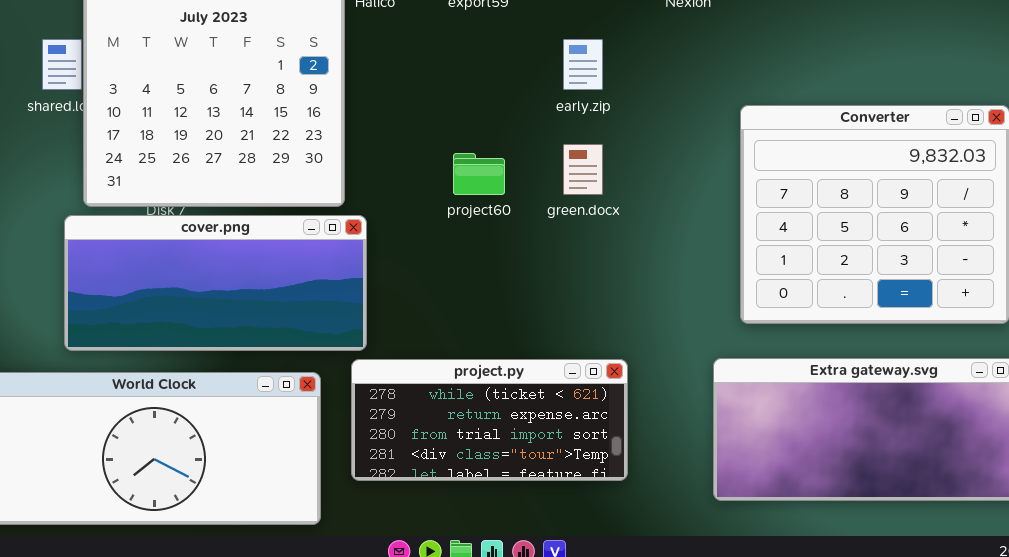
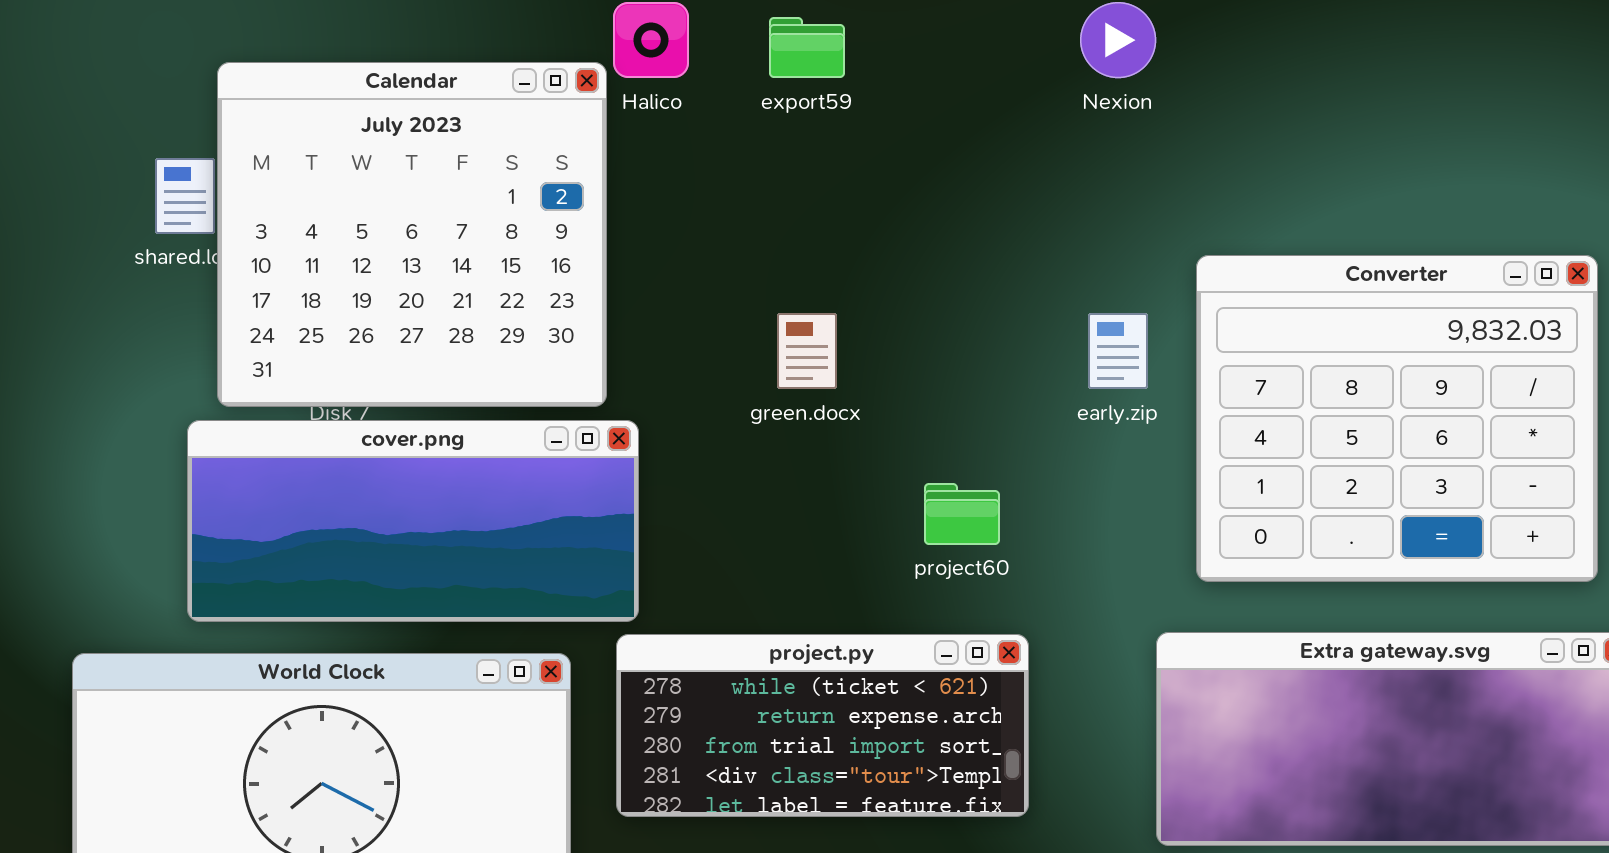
early.zip: [563,39,603,90] -> [1088,313,1148,389], moved
green.docx: [563,144,603,195] -> [777,313,837,389], moved
project60: [453,153,505,195] -> [924,483,1000,545], moved

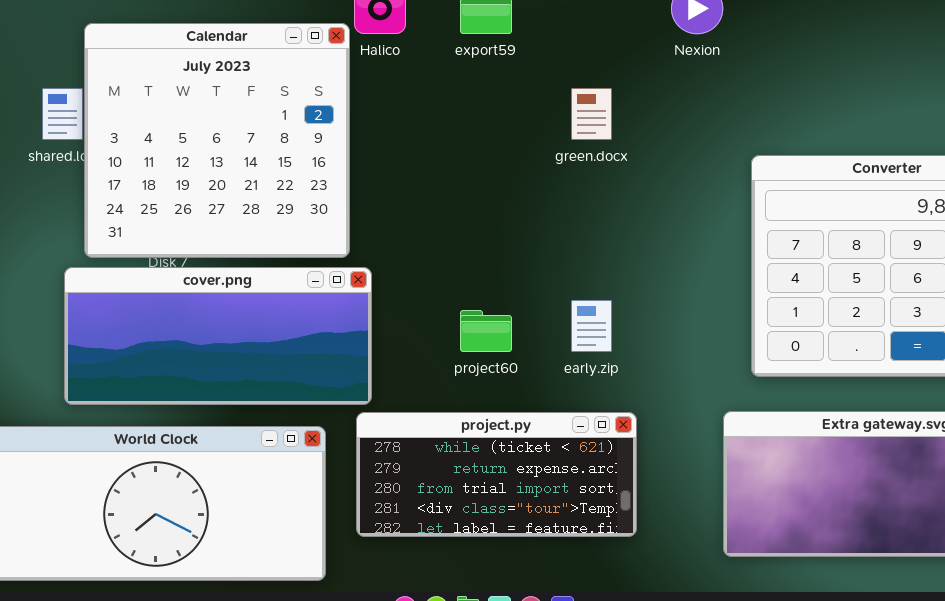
green.docx: [777,313,837,389] -> [571,88,612,140], moved
early.zip: [1088,313,1148,389] -> [571,300,612,352], moved
project60: [924,483,1000,545] -> [460,310,512,352], moved

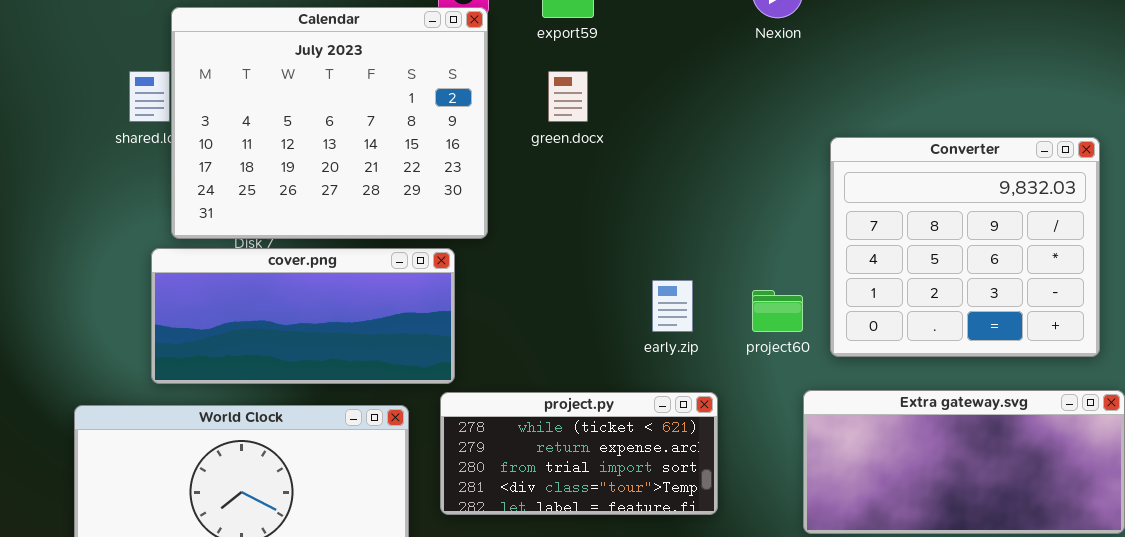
Calendar: [84,23,350,258] -> [171,7,488,239], resized
green.docx: [571,88,612,140] -> [548,71,588,122], moved
project60: [460,310,512,352] -> [752,290,803,332], moved

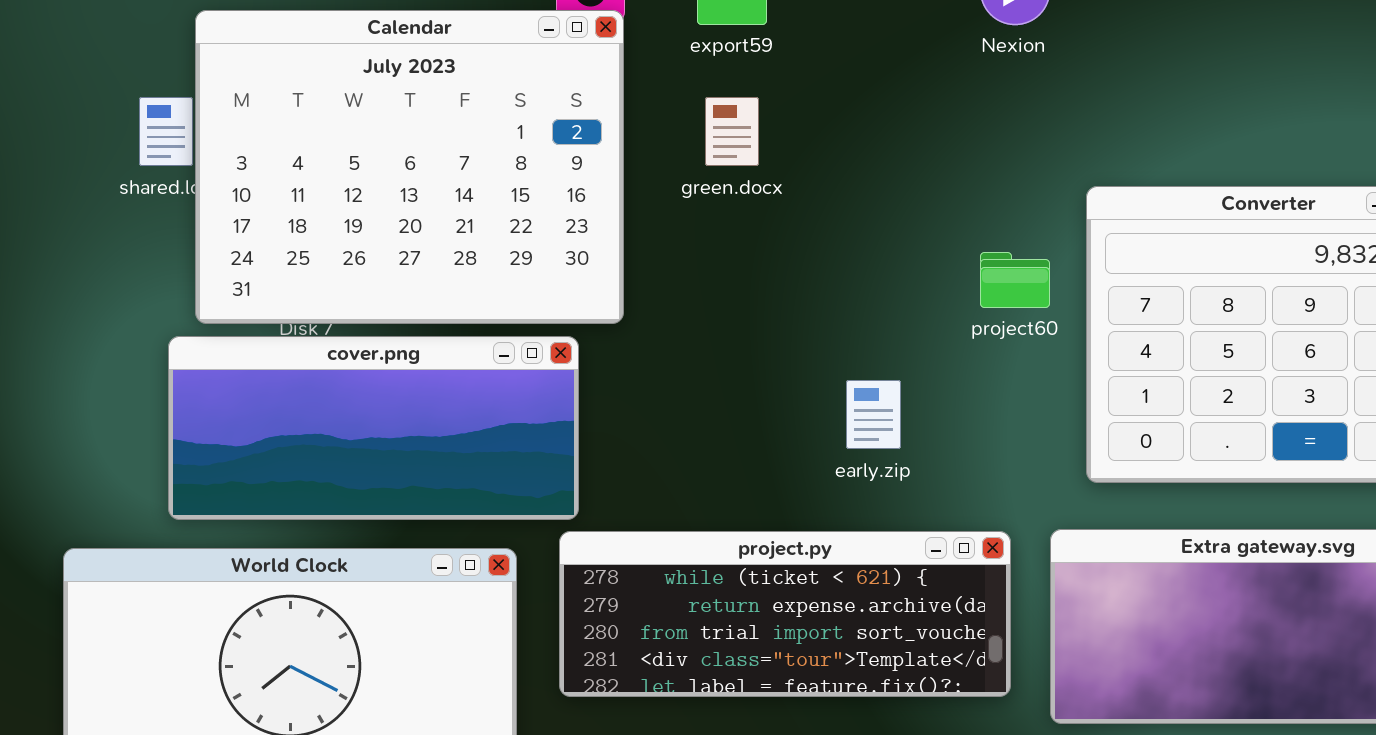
project60: [752,290,803,332] -> [980,252,1050,308], moved
project.py: [440,392,718,515] -> [559,531,1011,697], resized

